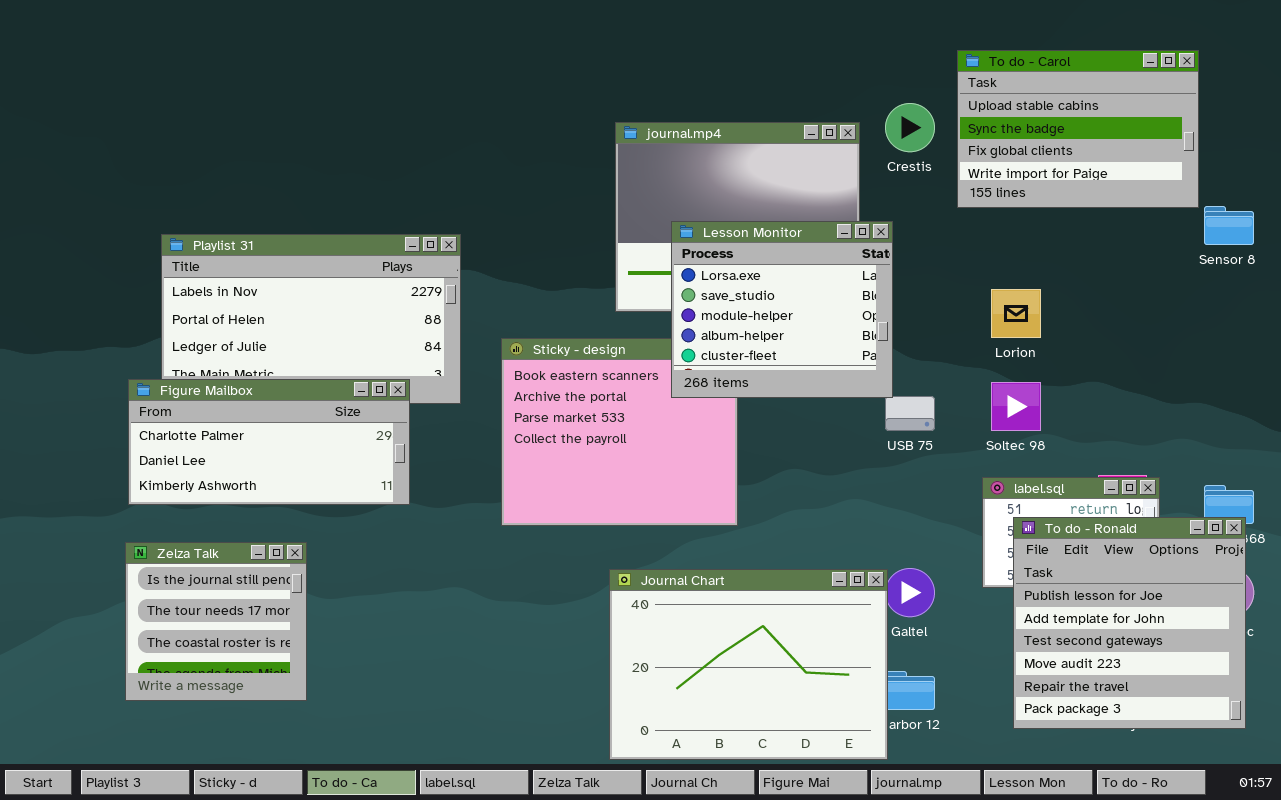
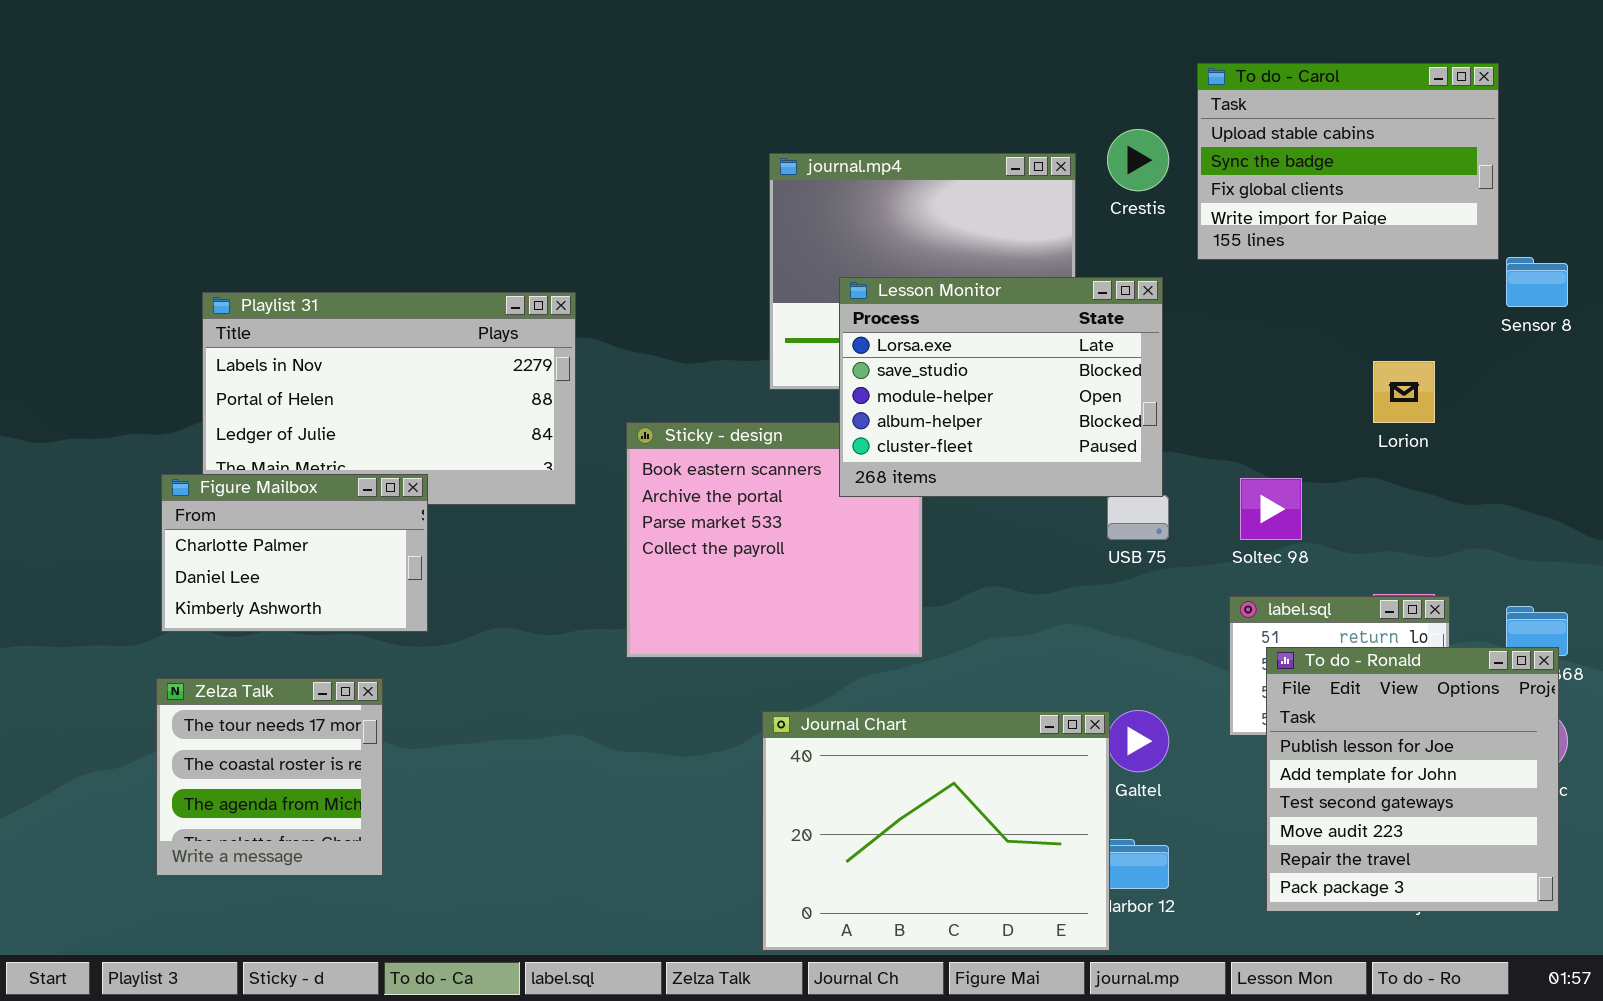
Lesson Monitor: [671,221,893,398] -> [839,277,1163,497], resized
Lorion: [991,289,1041,338] -> [1373,361,1435,423], moved
Figure Mailbox: [128,379,410,505] -> [161,474,428,632], resized
Zelza Talk: [125,542,307,701] -> [156,678,383,876], scrolled down 1 row

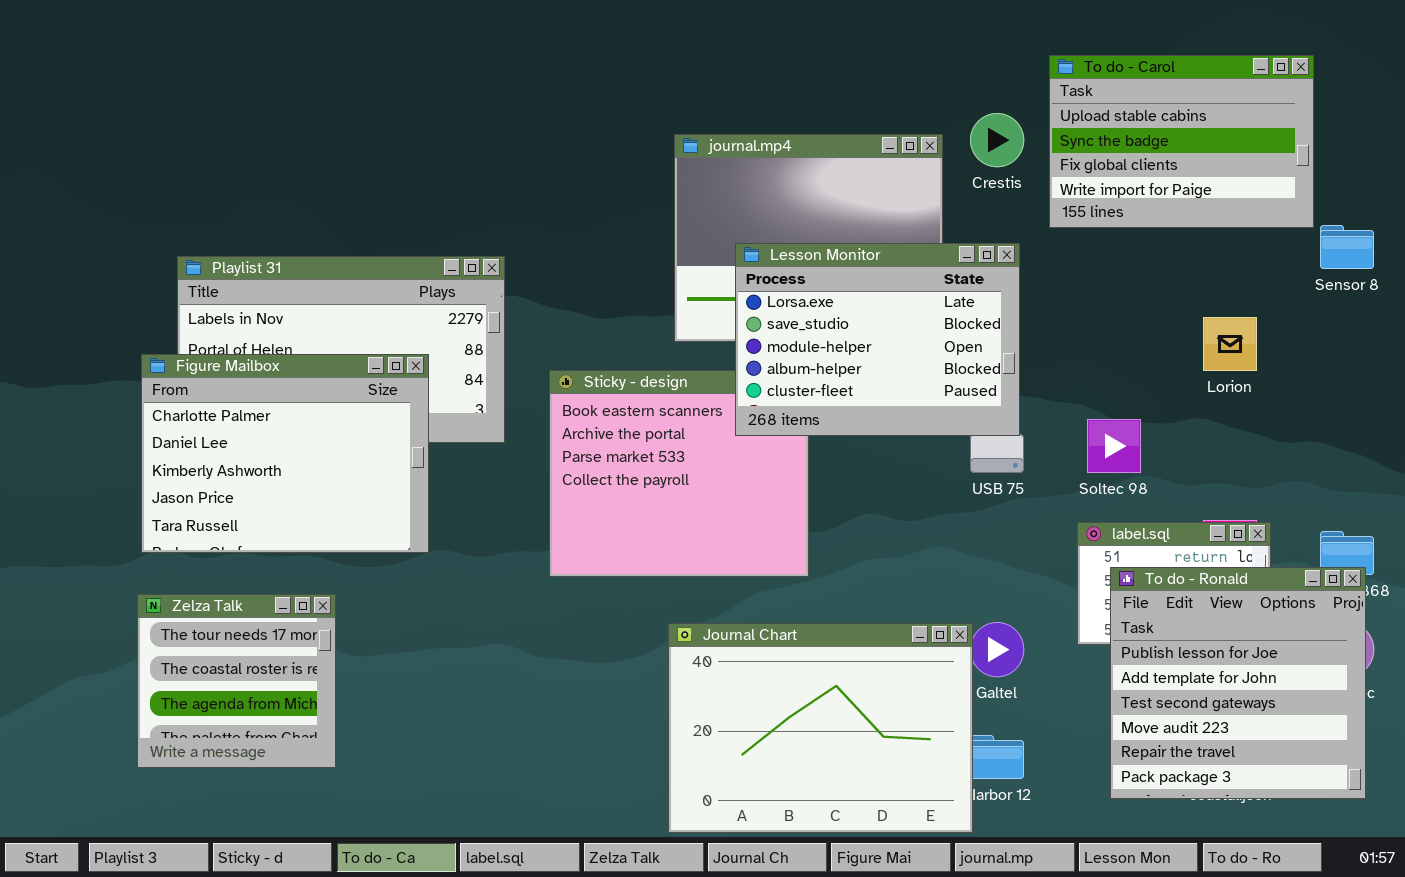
Figure Mailbox: [161,474,428,632] -> [141,354,429,553], resized

